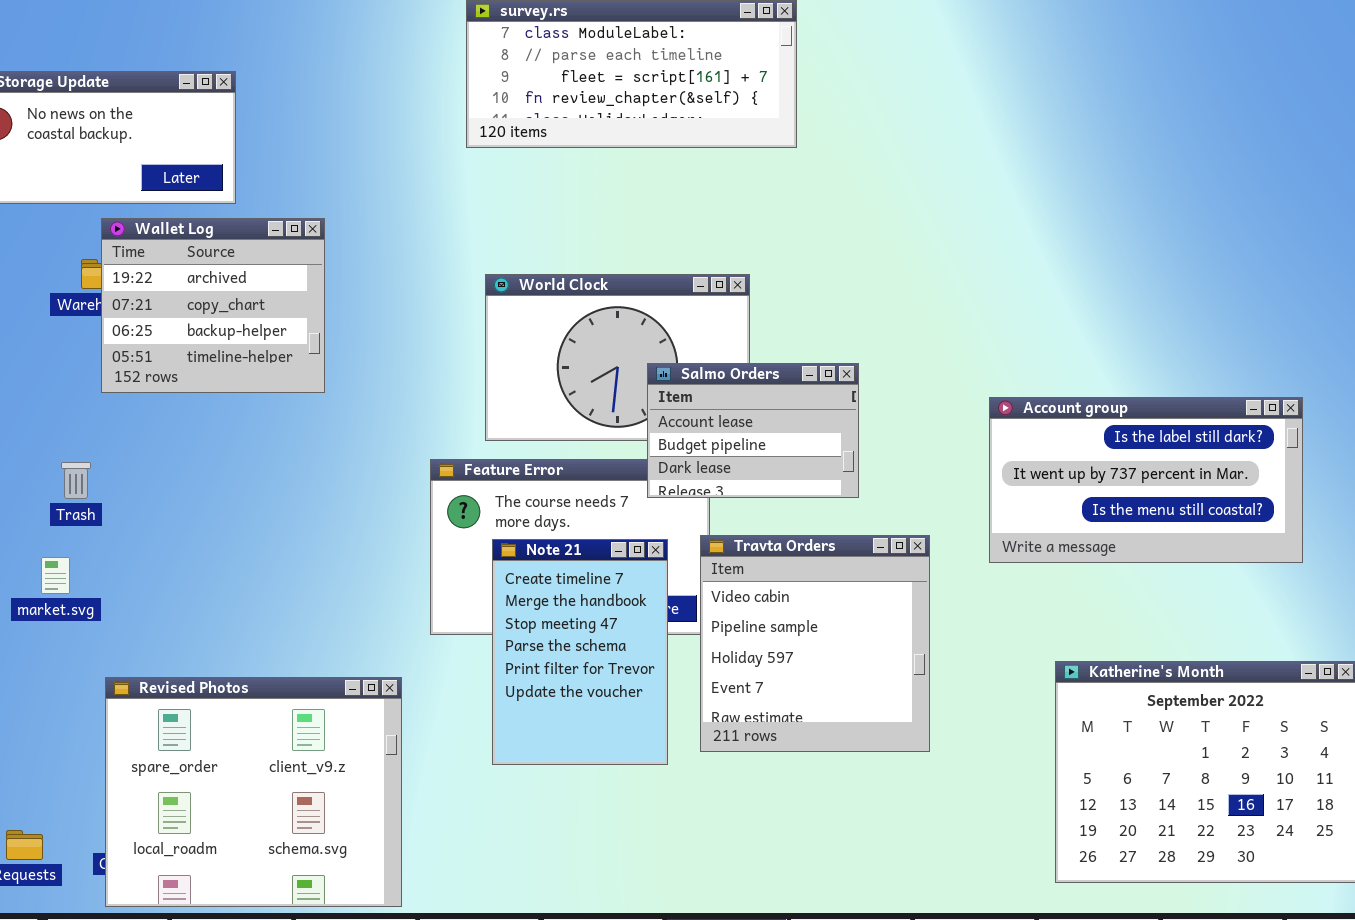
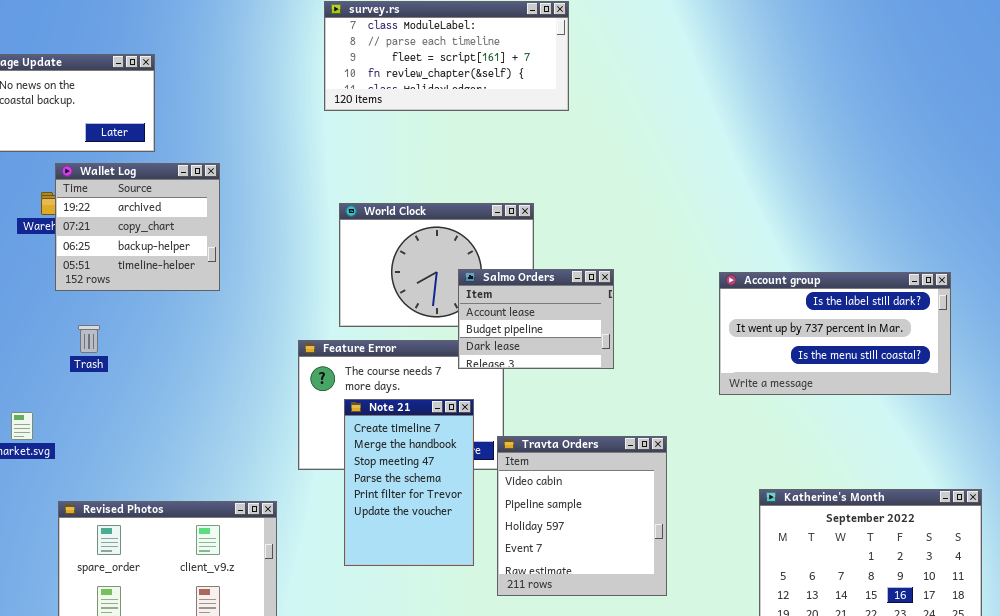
Account group: [989,397,1303,563] -> [719,272,951,395], moved
Trash: [61,462,91,499] -> [78,325,100,353], moved
Travta Orders: [700,535,930,752] -> [497,436,667,596], moved

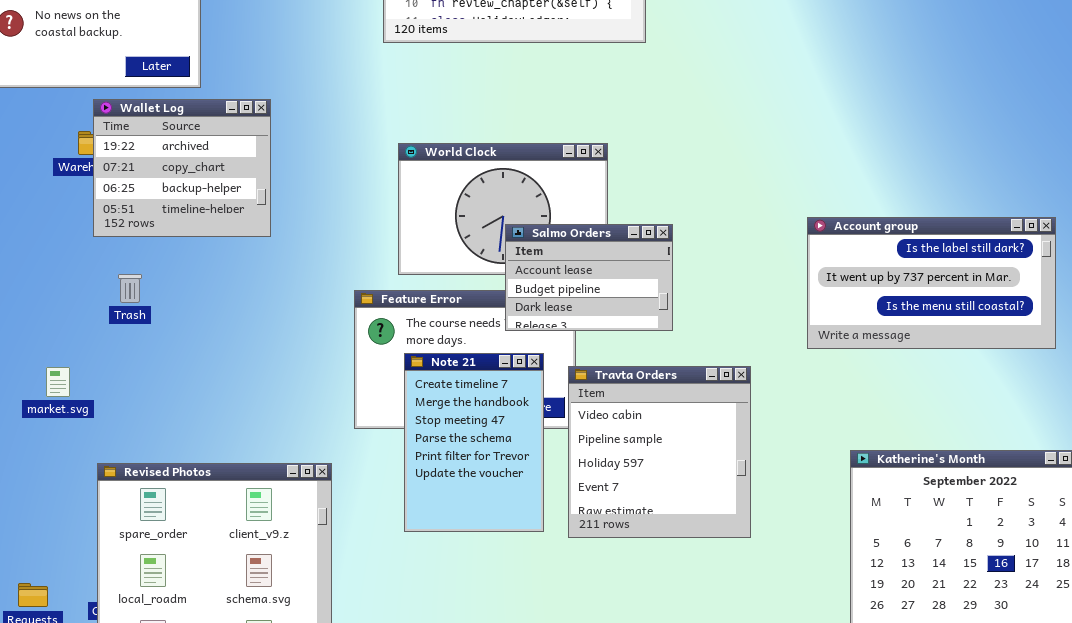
Salmo Orders: [458,269,614,369] -> [505,224,673,331], moved
Travta Orders: [497,436,667,596] -> [568,366,751,538], moved

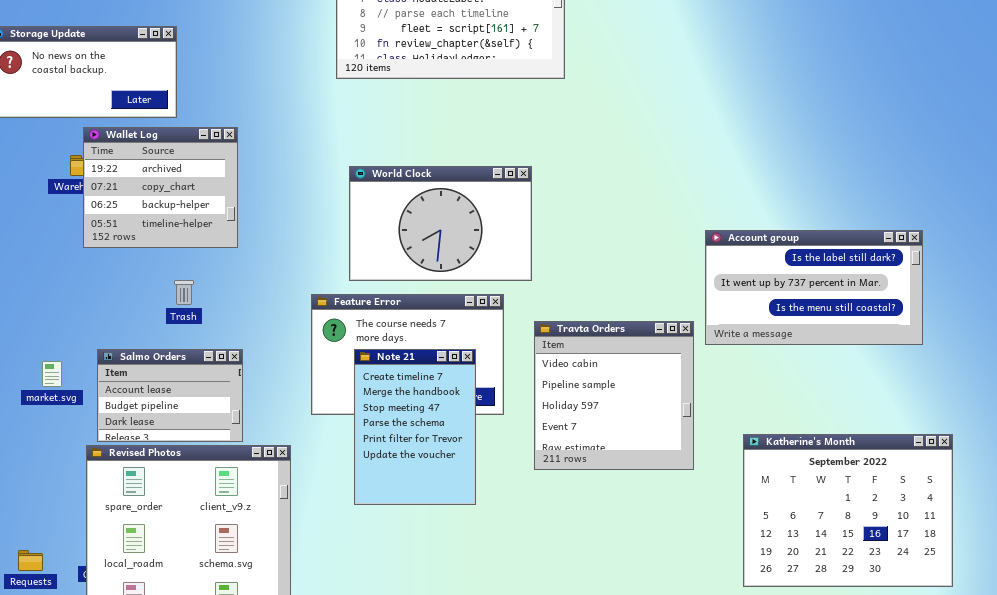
Salmo Orders: [505,224,673,331] -> [97,349,243,442], moved
Trash: [118,274,142,303] -> [174,280,194,305], moved
Travta Orders: [568,366,751,538] -> [534,321,694,470], moved

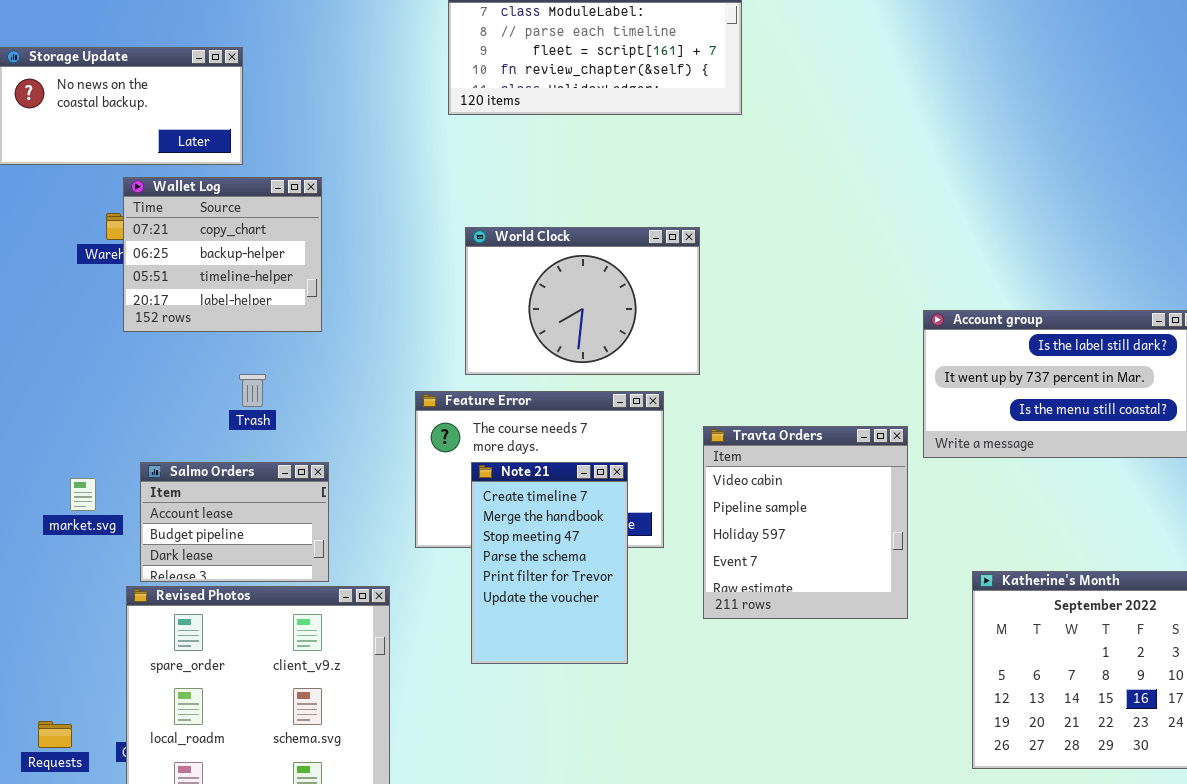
Wallet Log: [83,127,238,248] -> [123,177,322,332], scrolled down 1 row

